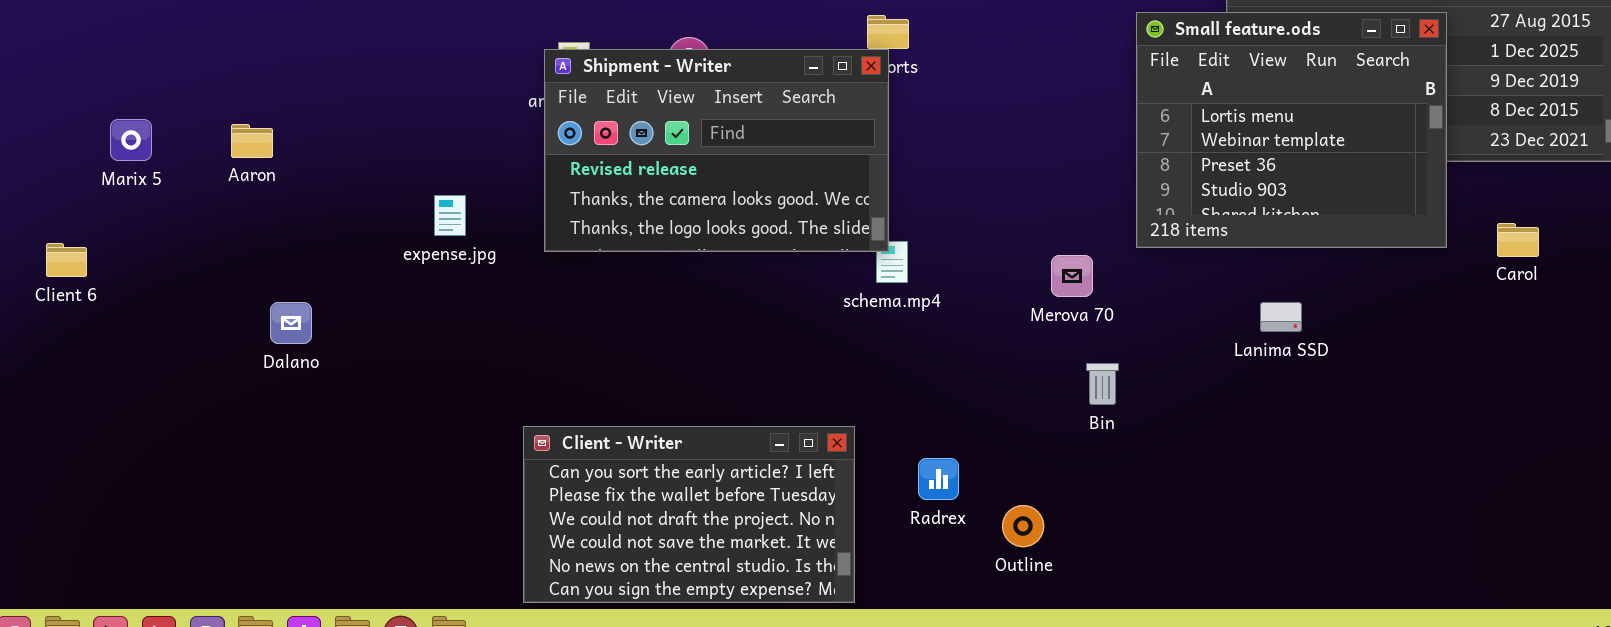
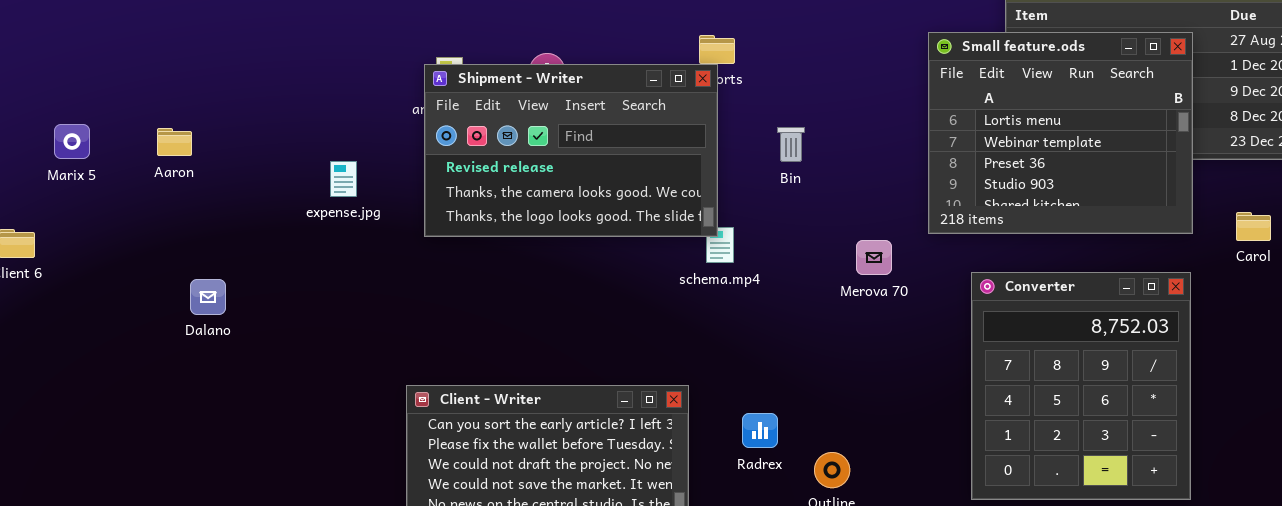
expense.jpg: [434,195,466,236] -> [330,161,357,197], moved
Converter: none -> [971,272,1191,500], opened
Bin: [1086,363,1119,405] -> [777,127,805,162], moved

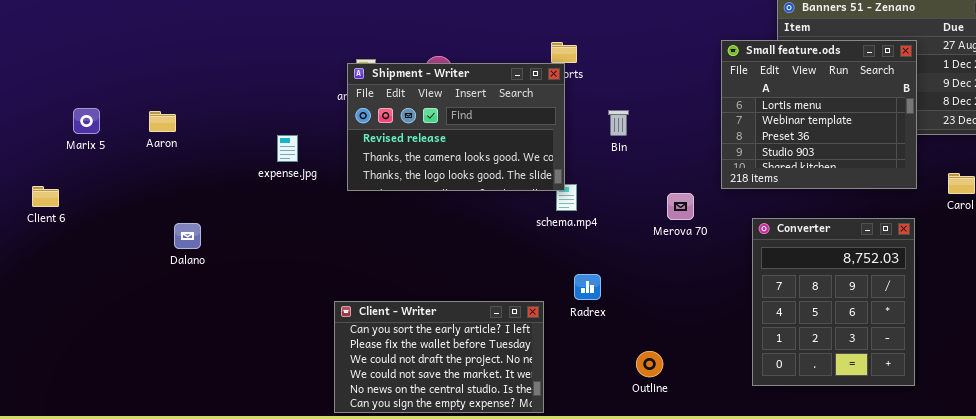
Radrex: [742,413,778,448] -> [574,274,601,300], moved

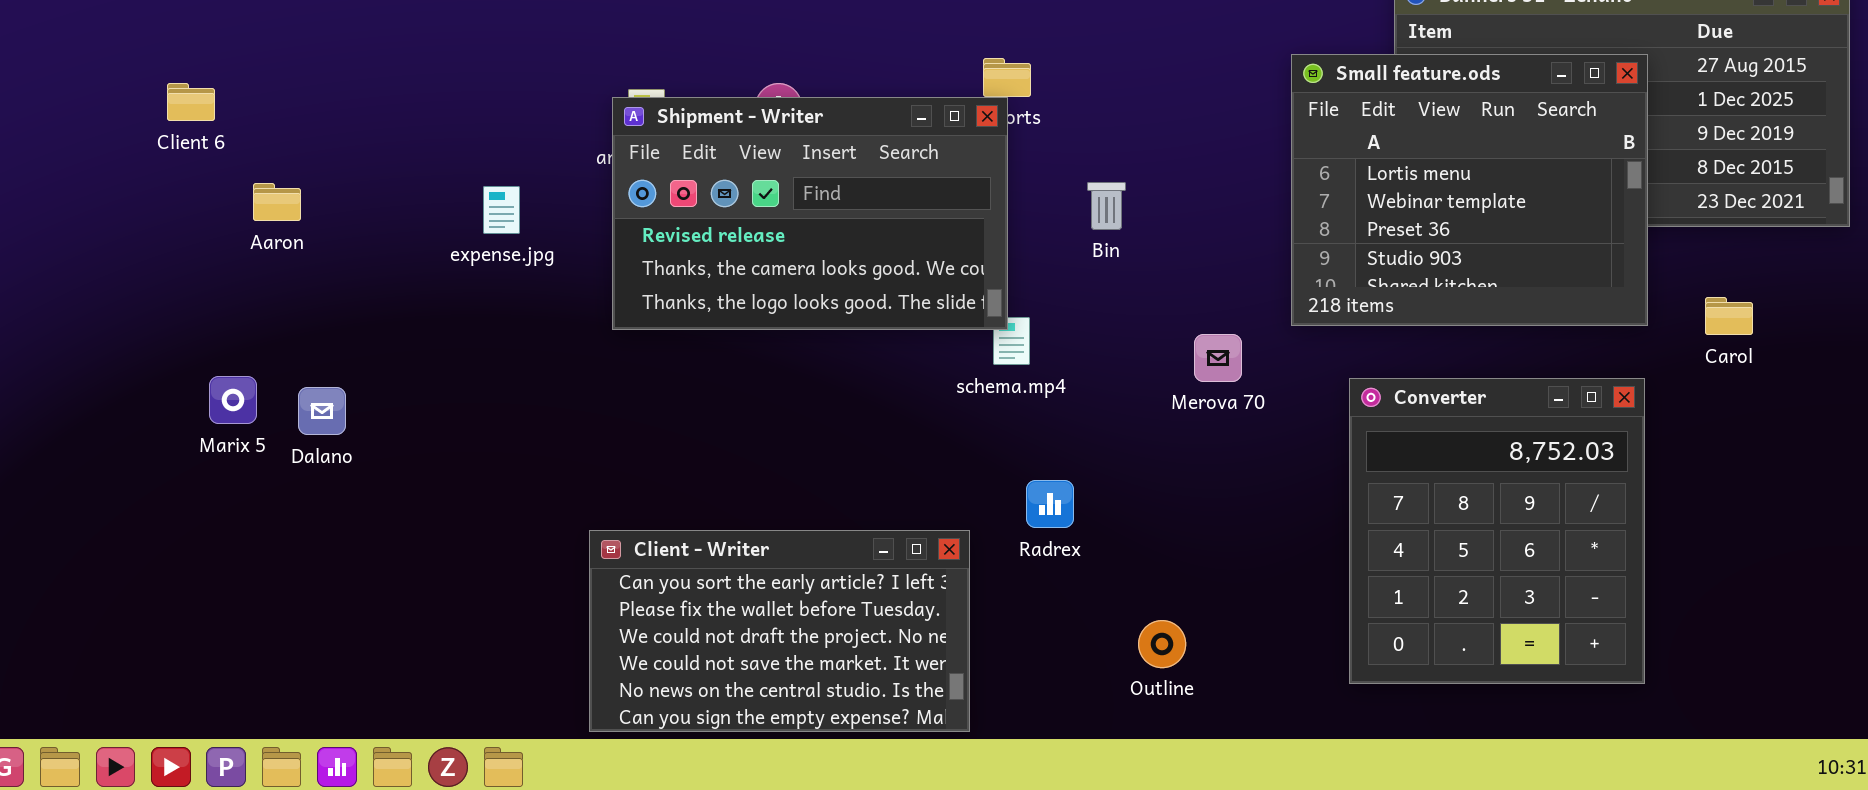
Marix 5: [73,108,100,134] -> [209,376,257,424], moved
expense.jpg: [277,135,298,162] -> [483,186,520,234], moved
Client 6: [32,186,59,207] -> [167,83,215,121], moved

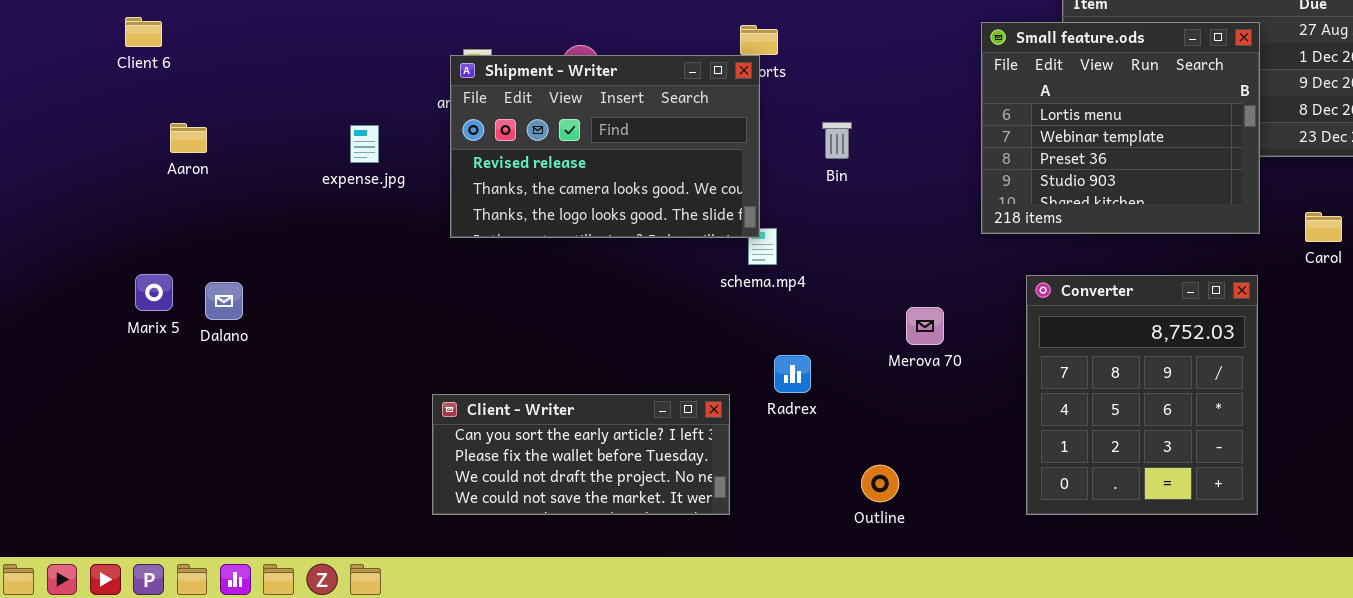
Client 6: [167,83,215,121] -> [125,17,162,47], moved
Merova 70: [1194,334,1242,382] -> [906,307,944,345], moved
Client - Writer: [589,530,970,732] -> [432,394,730,515], resized

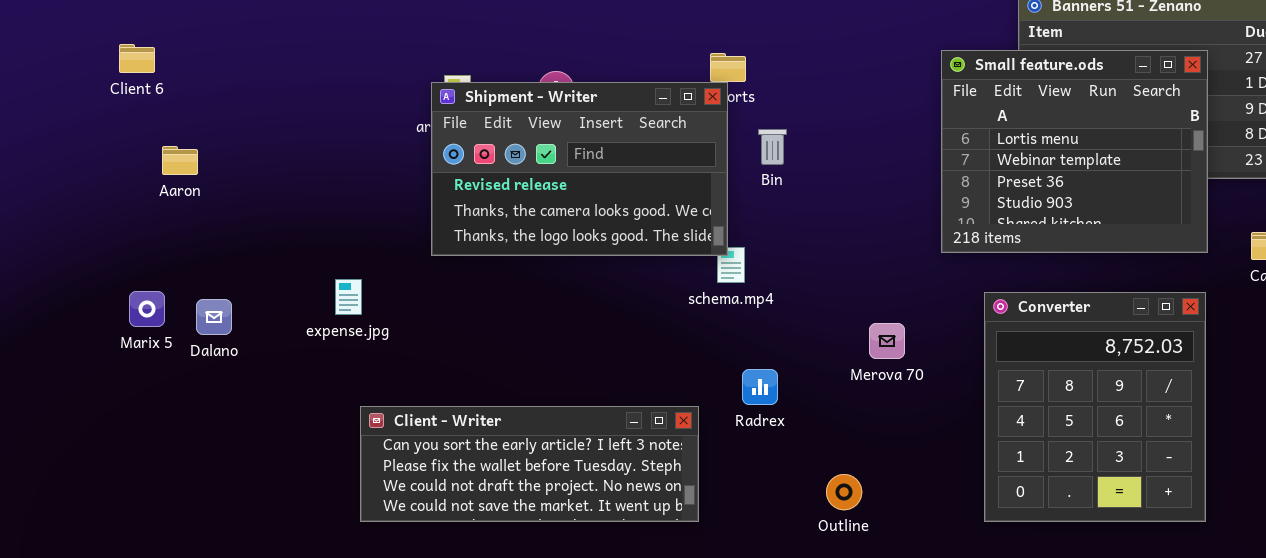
Bin: [822,122,852,159] -> [758,129,787,165], moved
expense.jpg: [350,125,379,163] -> [335,279,362,315], moved
Client - Writer: [432,394,730,515] -> [360,406,699,522], resized

